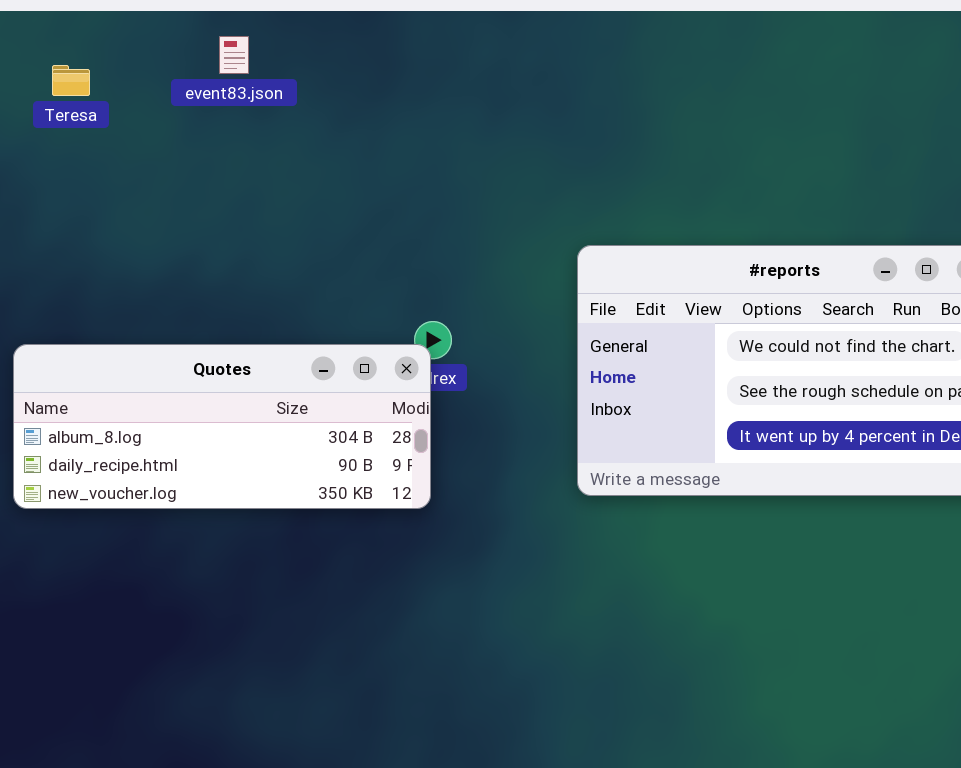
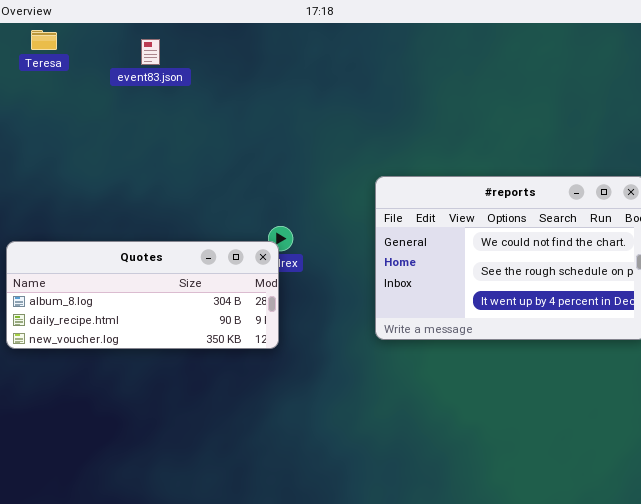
Teresa: [52,65,90,96] -> [31,30,57,50], moved

